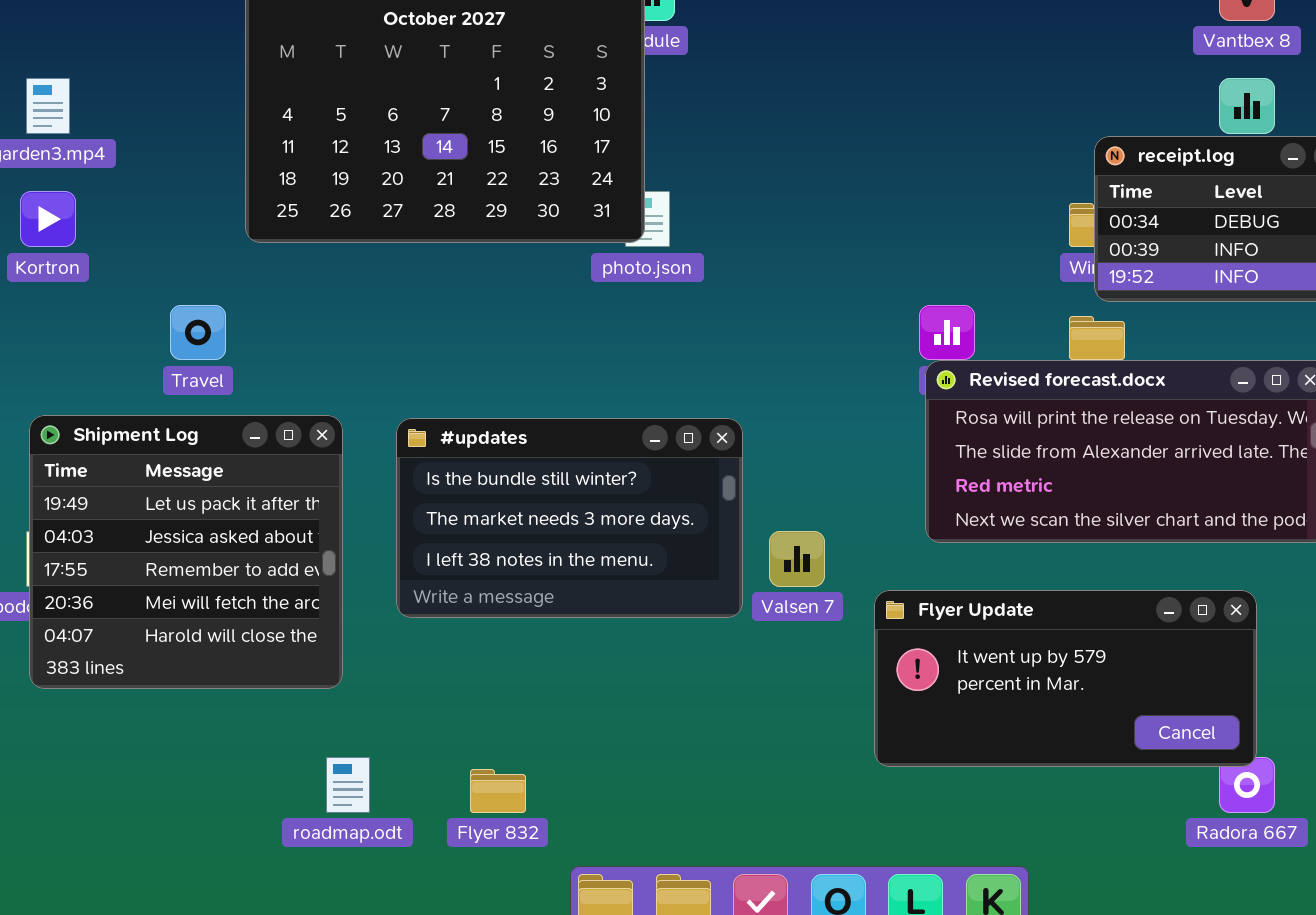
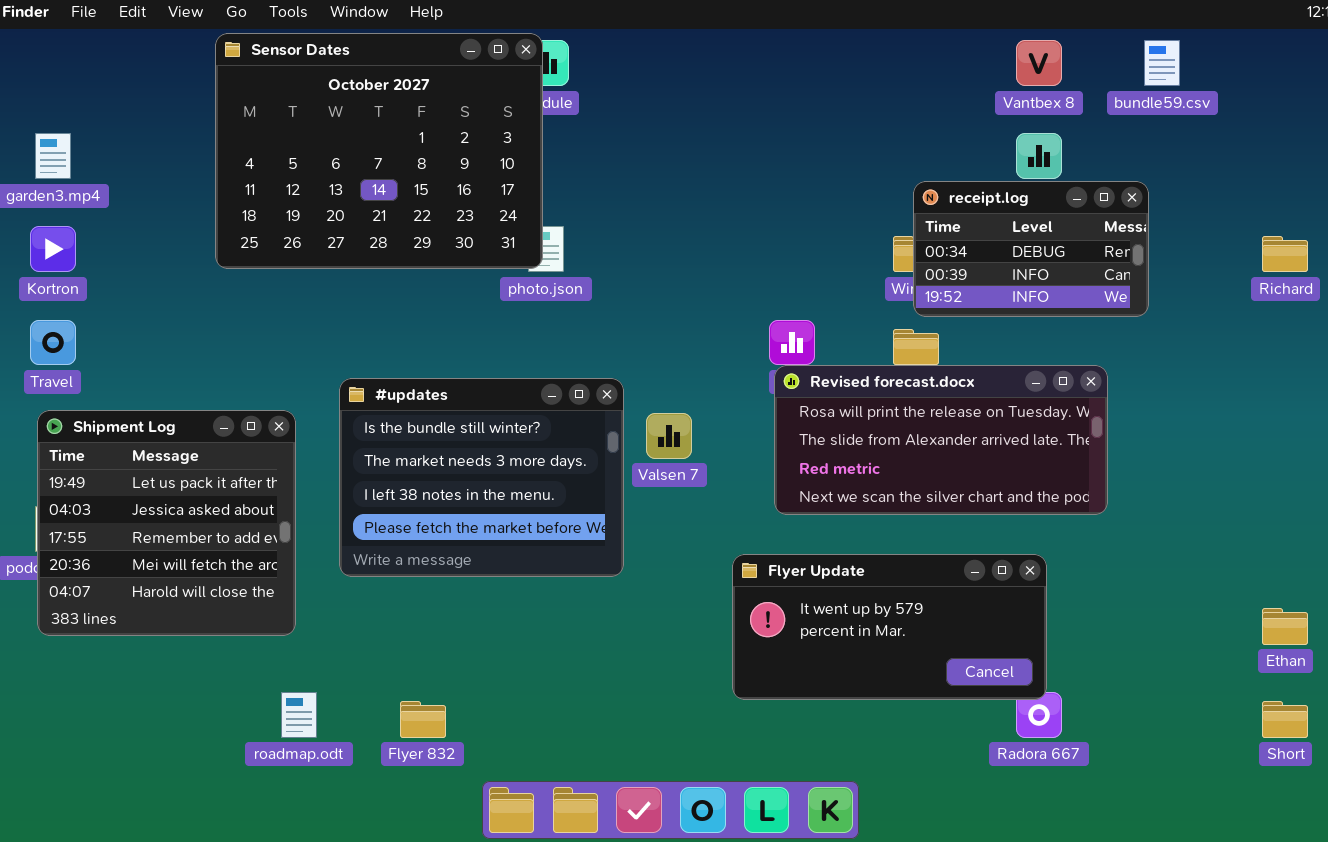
Travel: [170,305,226,360] -> [30,320,76,365], moved
#updates: [396,418,743,618] -> [339,378,624,577], resized
Valsen 7: [769,531,825,587] -> [646,413,692,459], moved

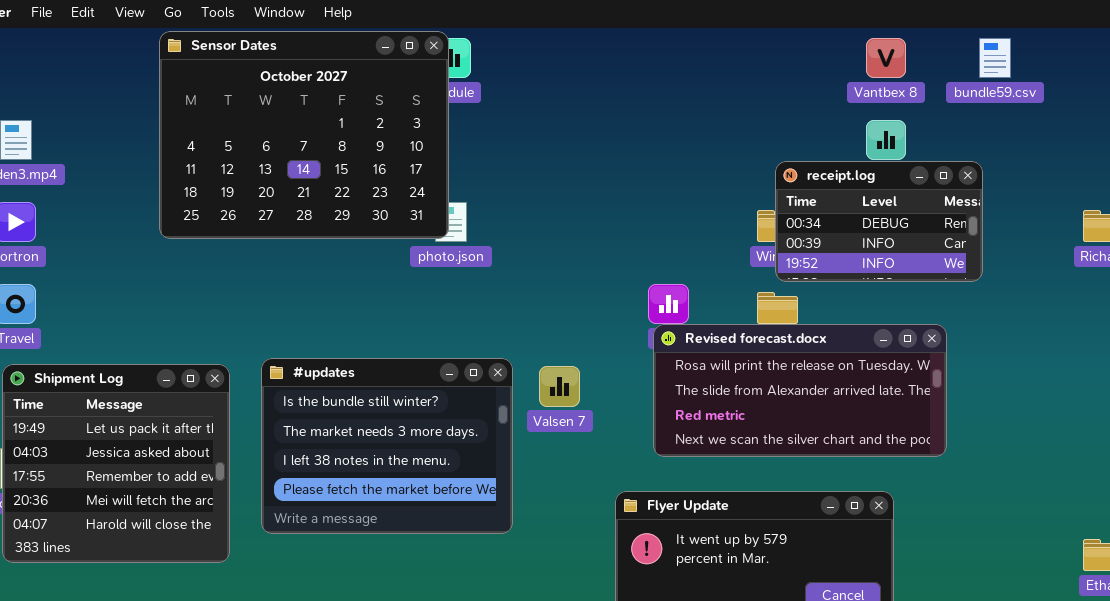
#updates: [339,378,624,577] -> [261,358,513,534], moved

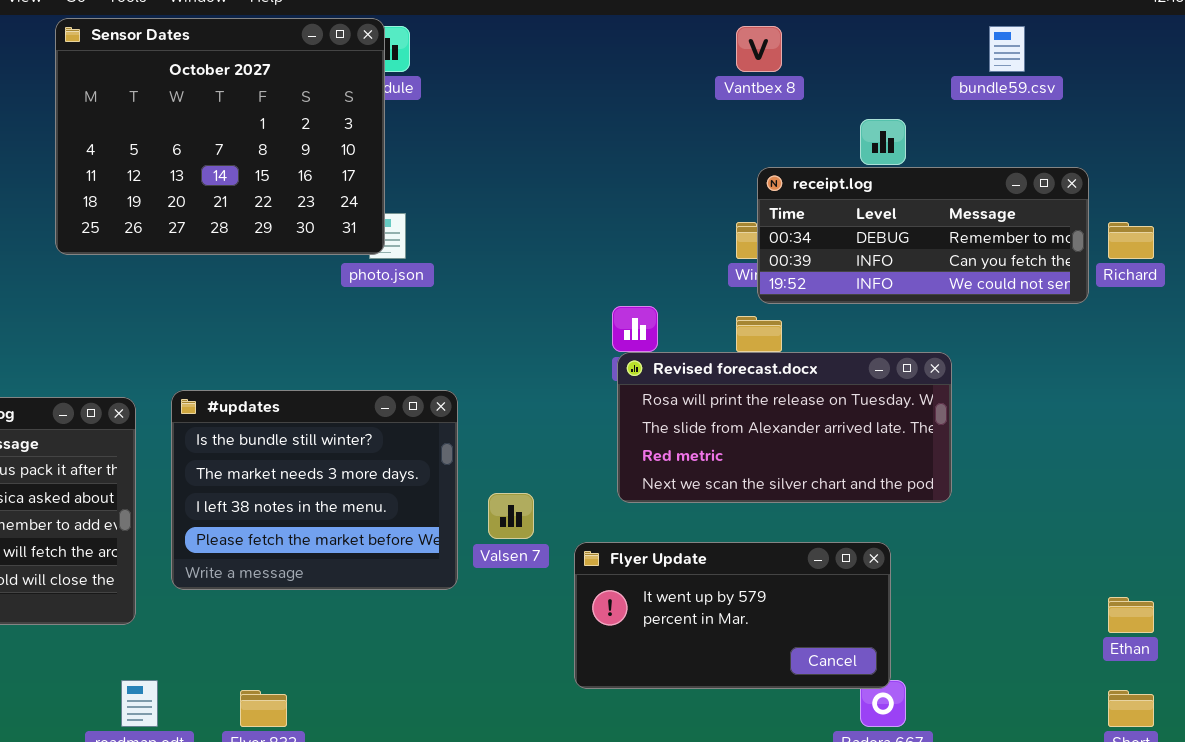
Vantbex 8: [866,38,906,78] -> [736,26,782,72], moved
receipt.log: [775,161,983,282] -> [757,167,1089,304], resized
Valsen 7: [539,366,580,407] -> [488,493,534,539], moved

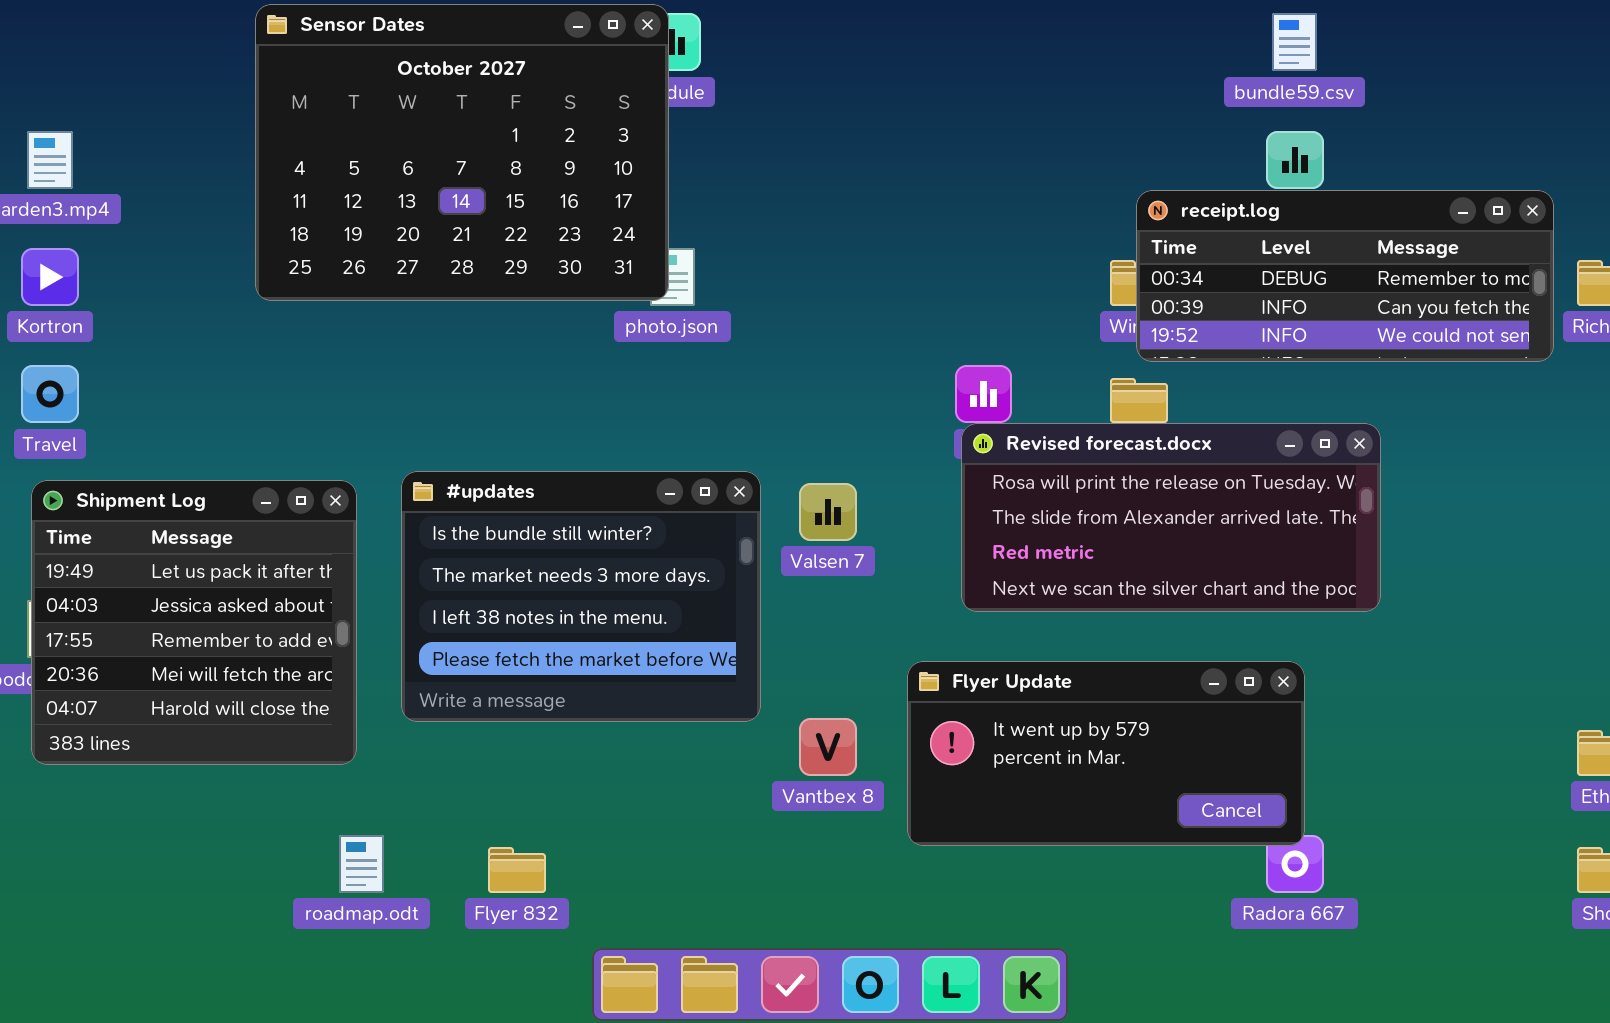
Vantbex 8: [736,26,782,72] -> [799,718,857,776], moved
bundle59.csv: [989,26,1025,72] -> [1272,13,1317,71], moved
Valsen 7: [488,493,534,539] -> [799,483,857,541], moved

